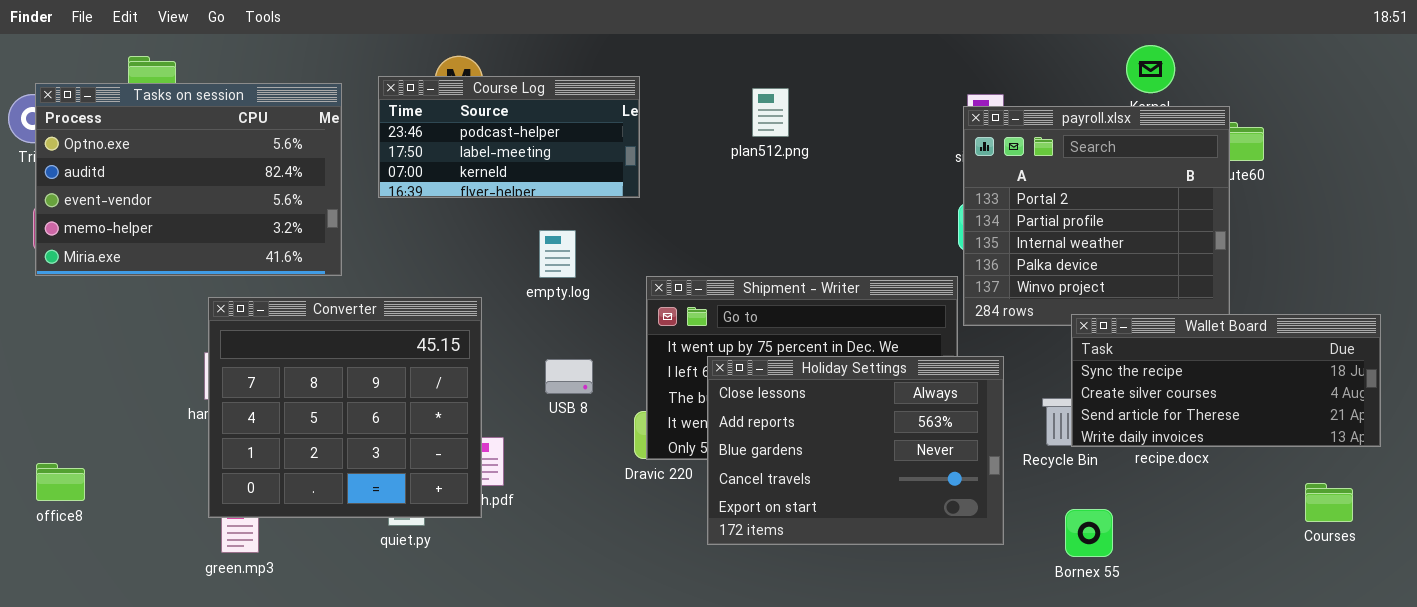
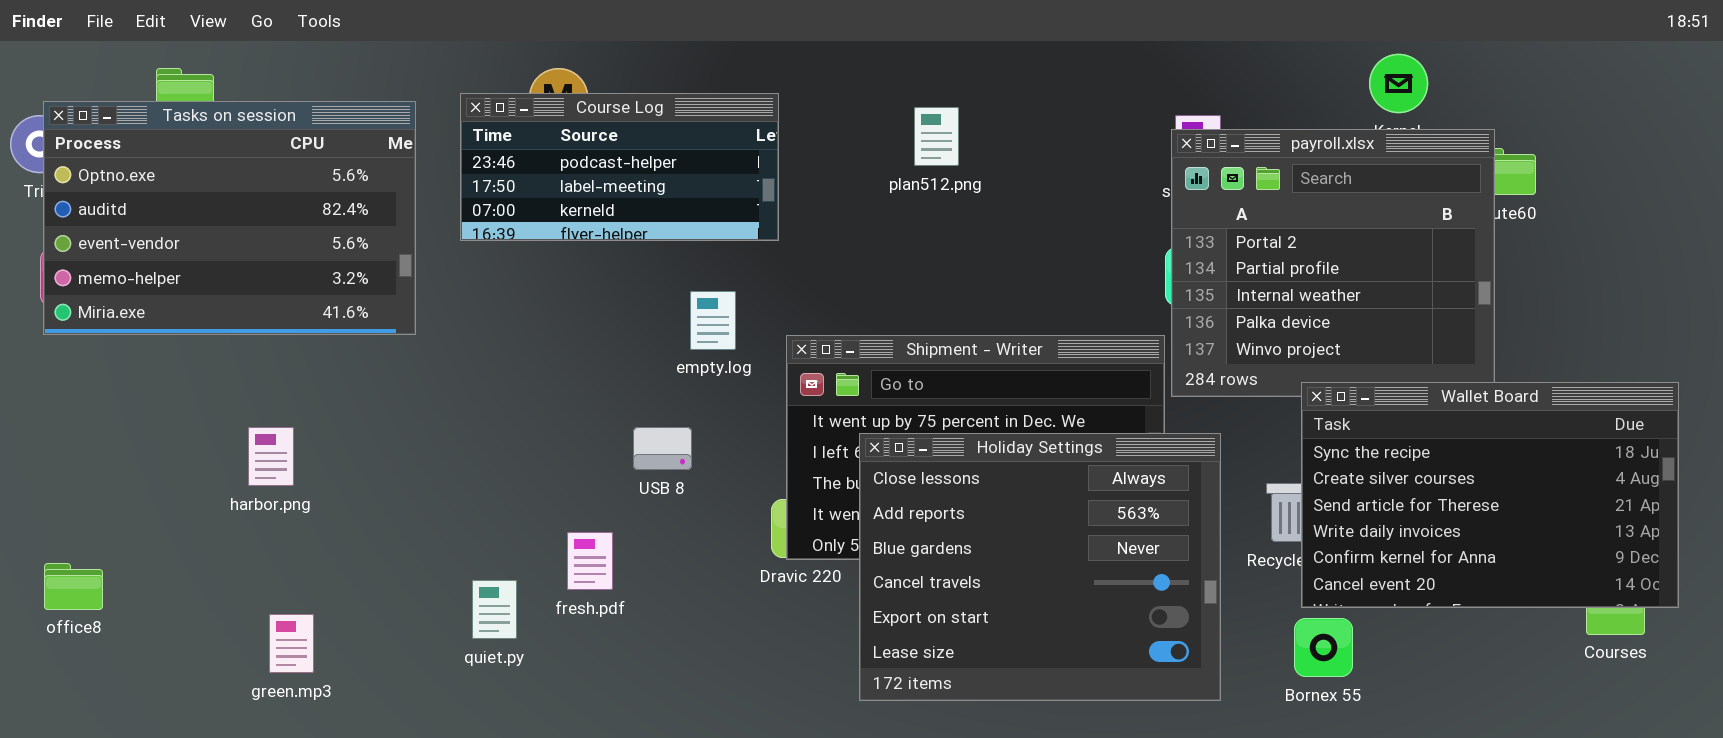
empty.log: [539,230,576,278] -> [690,291,736,350], moved
Converter: [208,297,482,518] -> none, closed
Wallet Board: [1071,314,1381,447] -> [1301,382,1679,608], resized
Holiday Settings: [707,356,1004,545] -> [859,433,1221,701], resized
USB 8: [545,359,593,394] -> [633,427,692,470], moved

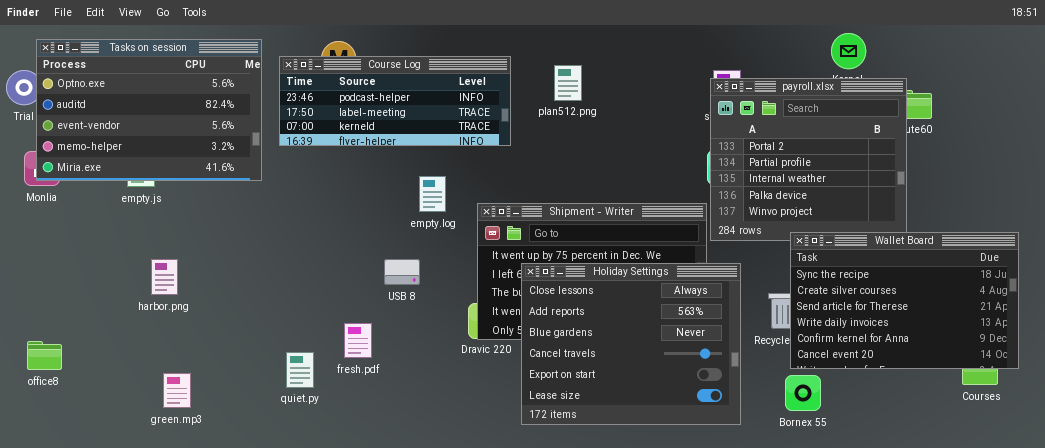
Course Log: [460,93,779,241] -> [279,56,511,146], resized
Tasks on session: [43,101,416,335] -> [36,39,262,181], moved

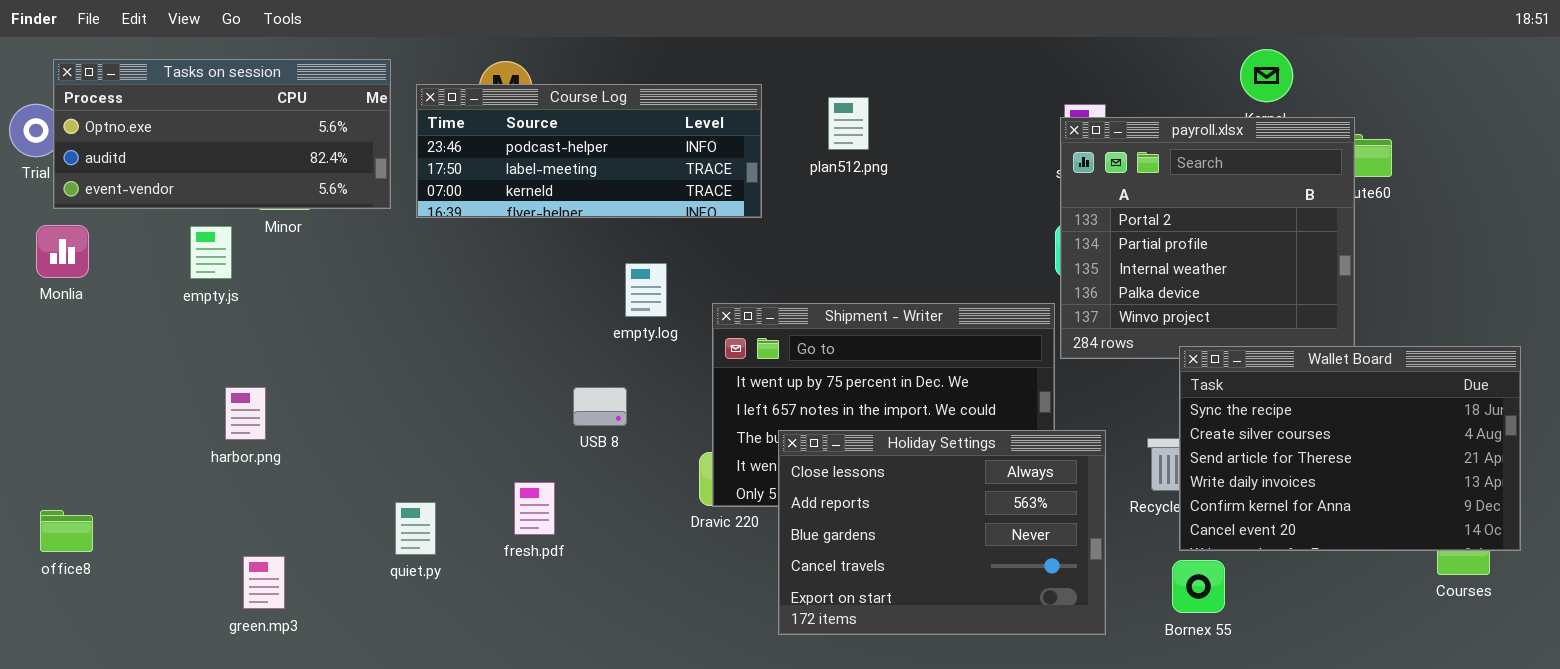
Tasks on session: [36,39,262,181] -> [53,59,391,209], resized
Holiday Settings: [521,263,741,425] -> [778,430,1106,635], resized
quiet.py: [286,352,314,388] -> [395,502,436,555], moved

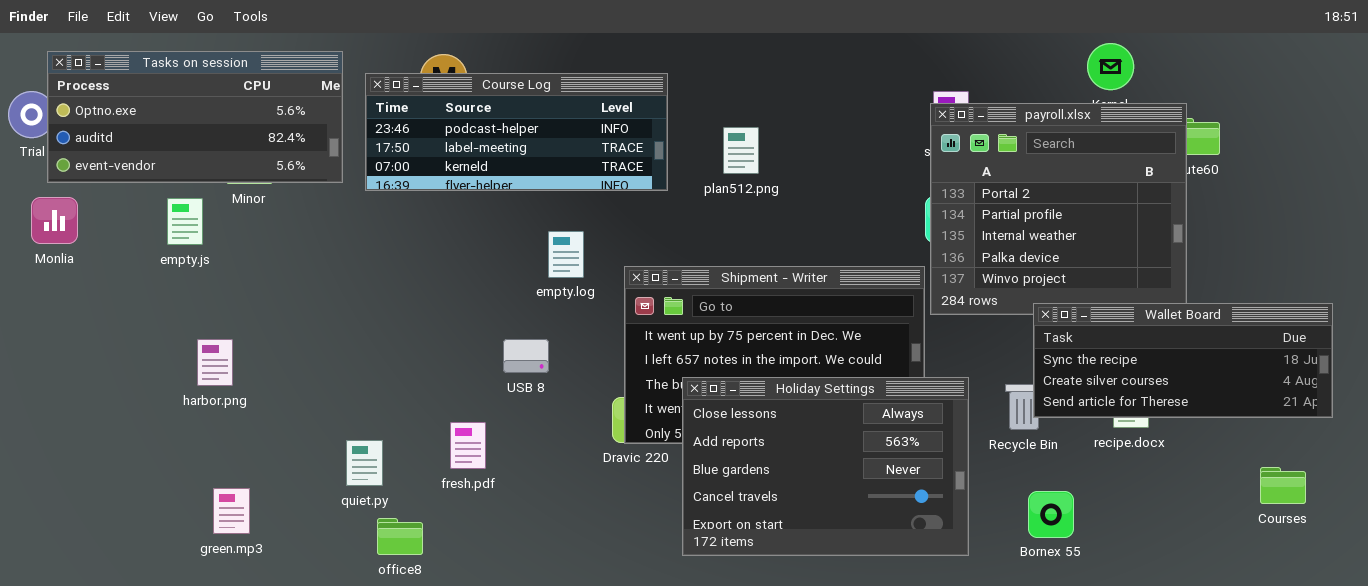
plan512.png: [828,97,869,150] -> [723,127,759,174], moved
Wallet Board: [1179,346,1521,551] -> [1033,303,1333,418], resized
office8: [40,510,93,552] -> [377,518,423,555], moved

